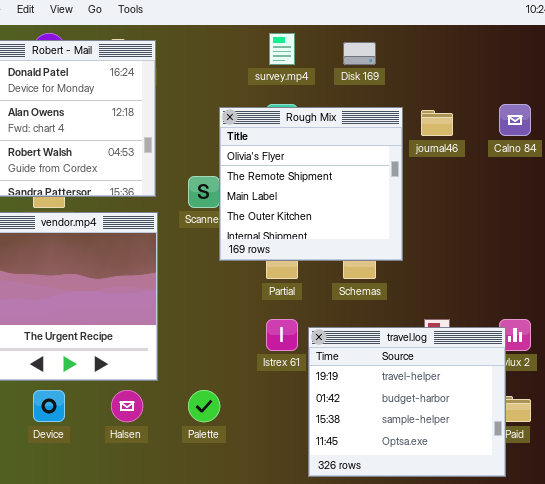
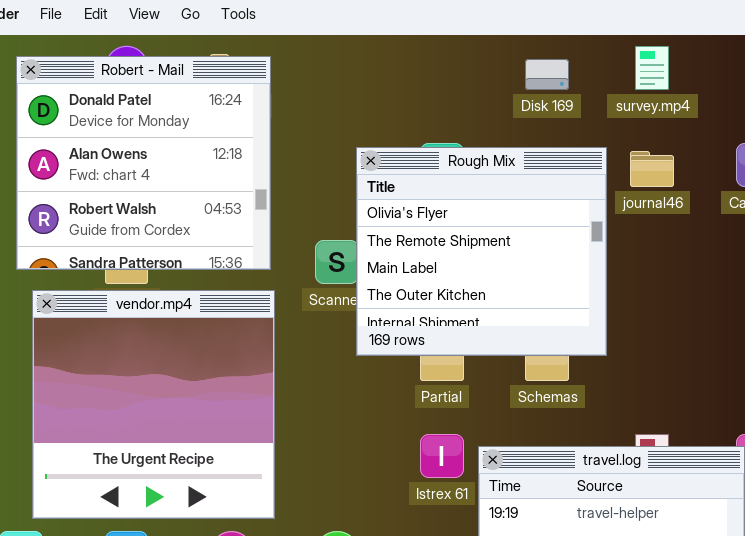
survey.mp4: [269,33,295,65] -> [635,46,669,90], moved

